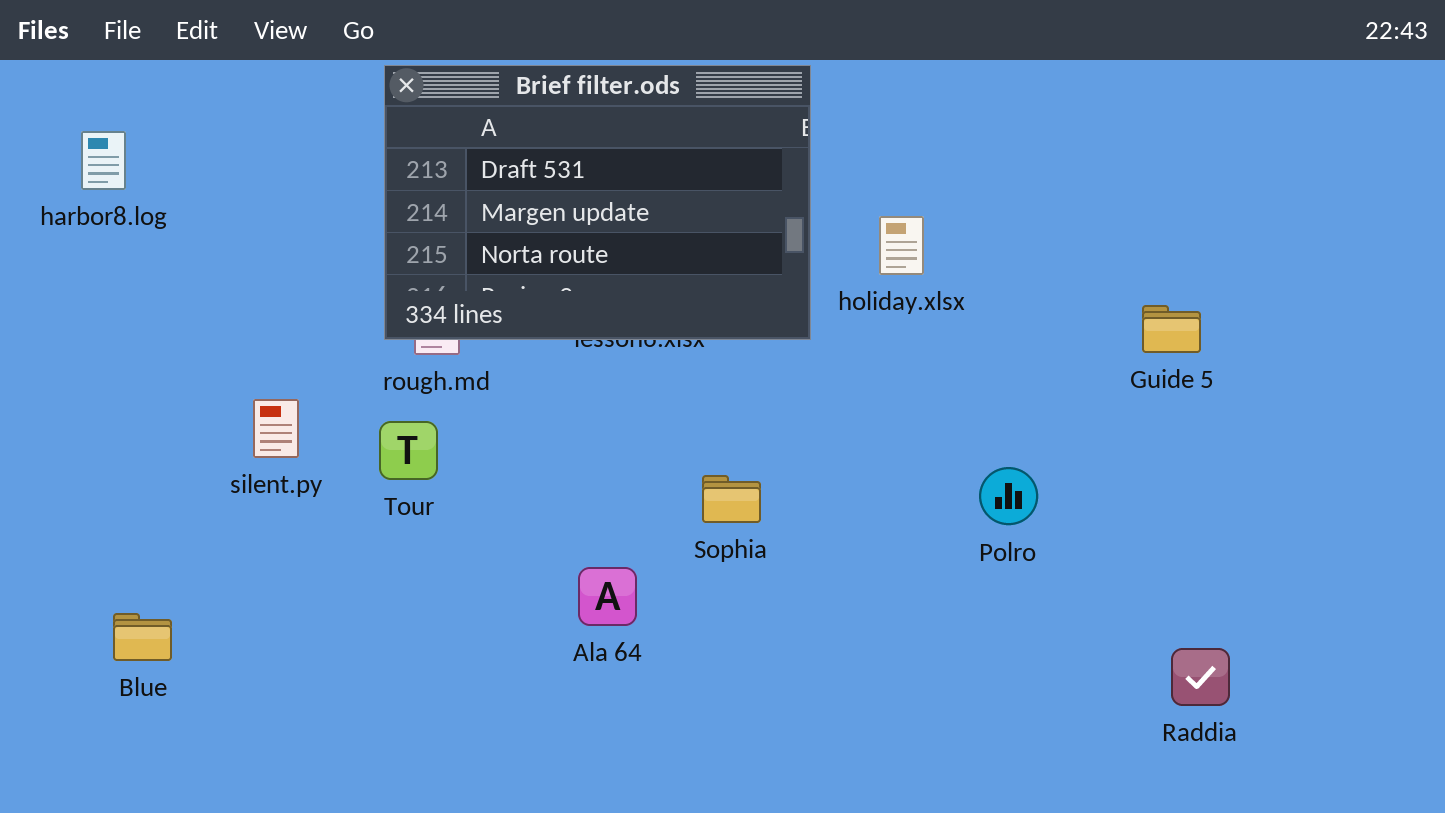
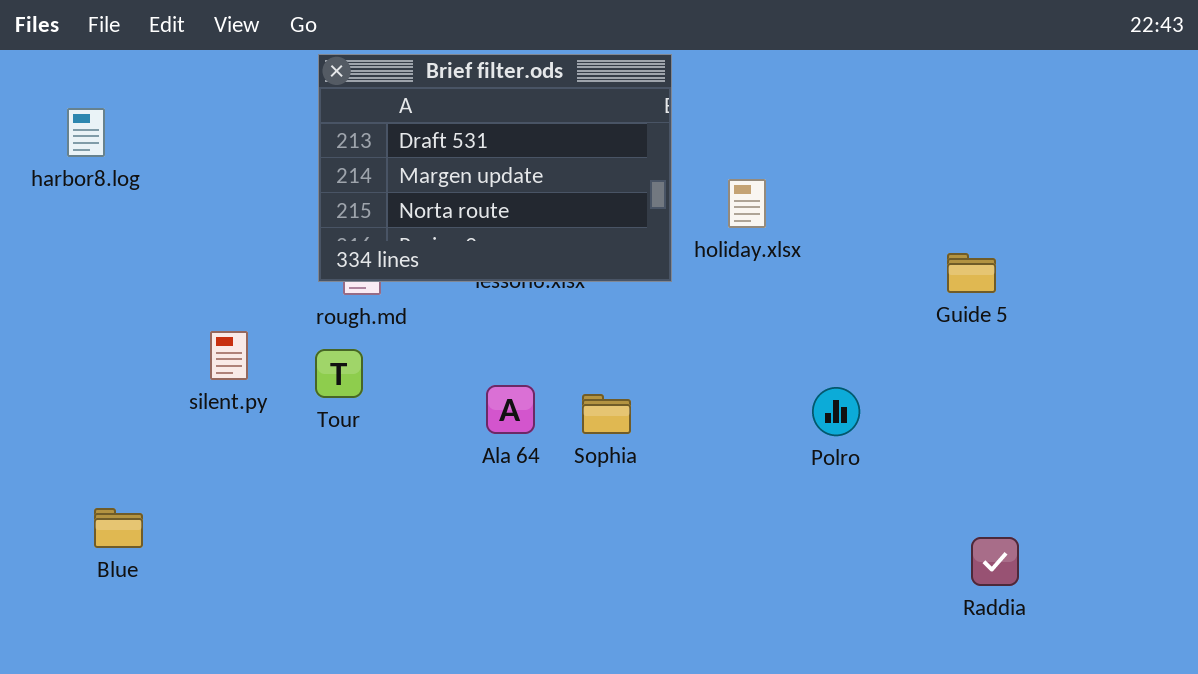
Ala 64: [578,567,637,626] -> [486,385,535,434], moved

